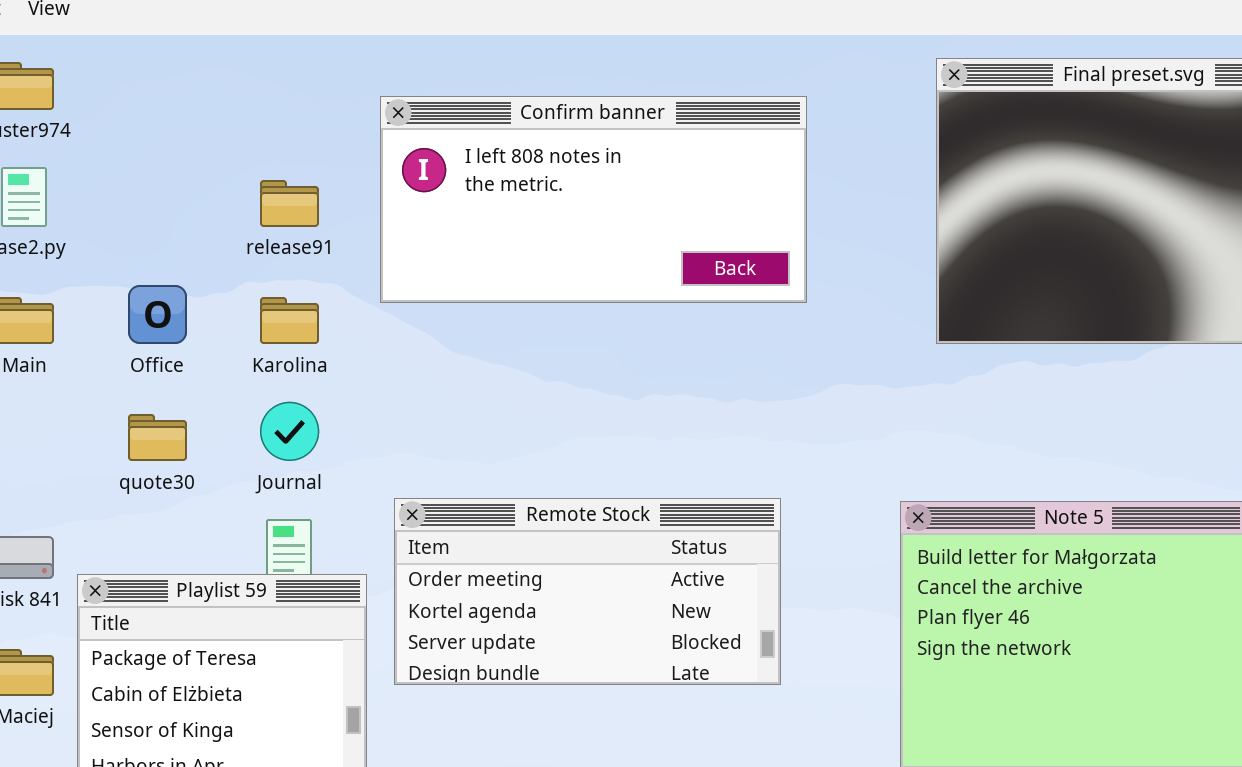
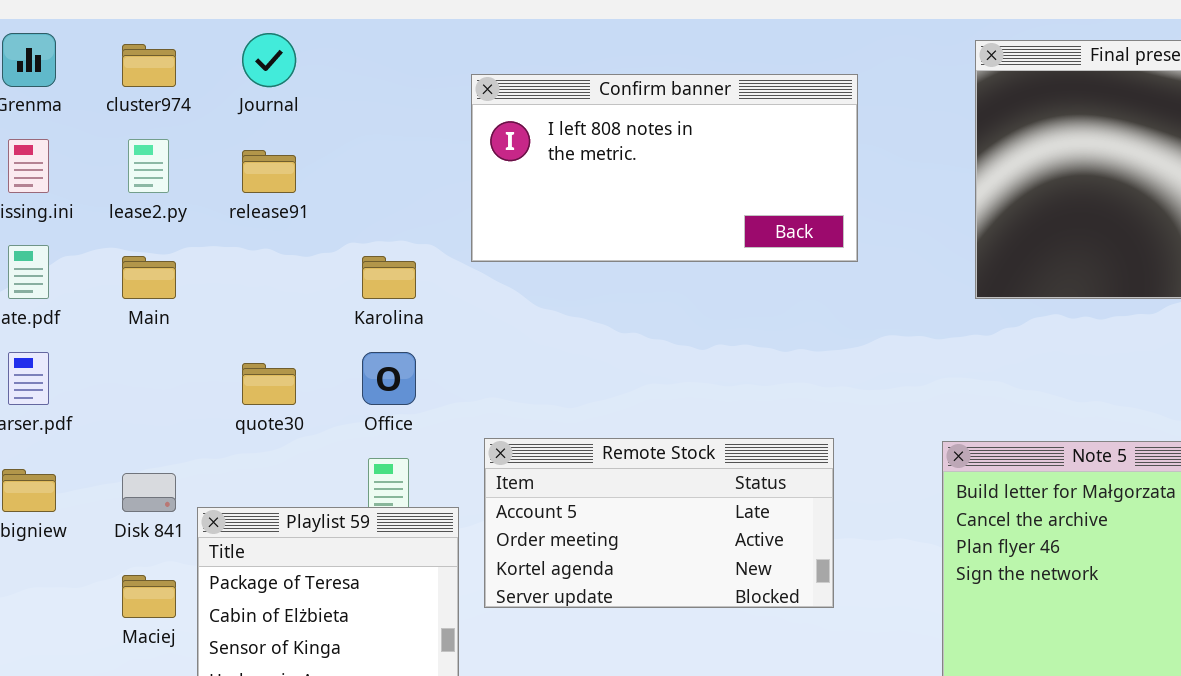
release91: [260,180,319,227] -> [242,150,296,193], moved
Office: [128,285,187,344] -> [362,352,416,405], moved
Journal: [260,402,319,461] -> [242,33,296,87], moved
Remote Stock: [394,498,781,685] -> [484,438,834,608], scrolled up 1 row

